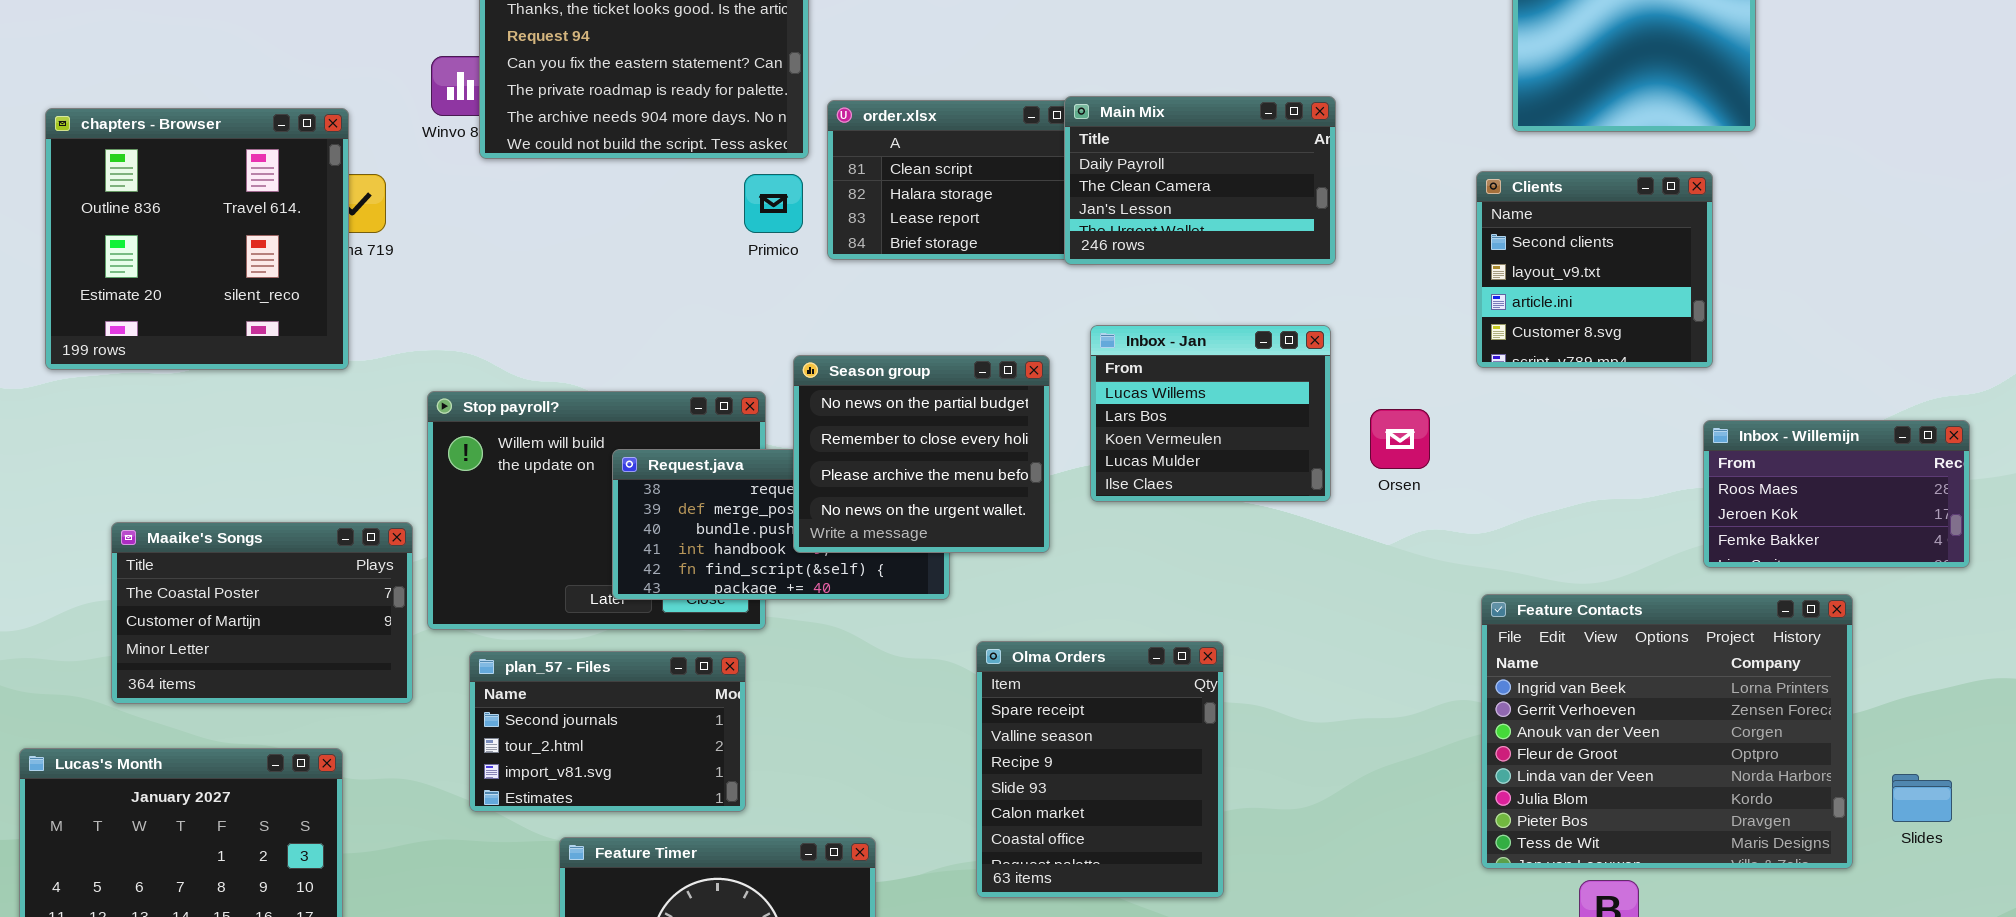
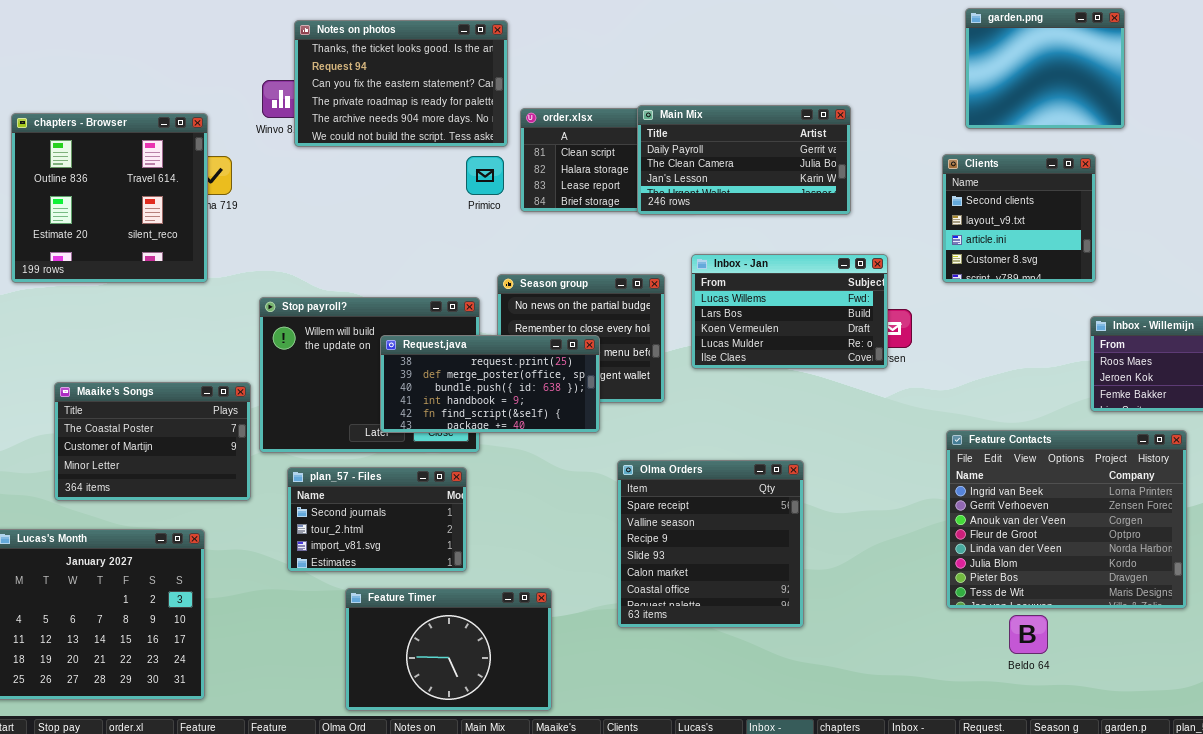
Main Mix: [1064,96,1336,265] -> [637,105,851,215], resized
Inbox - Jan: [1090,325,1331,502] -> [691,254,888,369], resized
Request.java: [612,449,950,600] -> [380,335,600,433], raised
Olma Orders: [976,641,1224,898] -> [617,460,804,628], resized

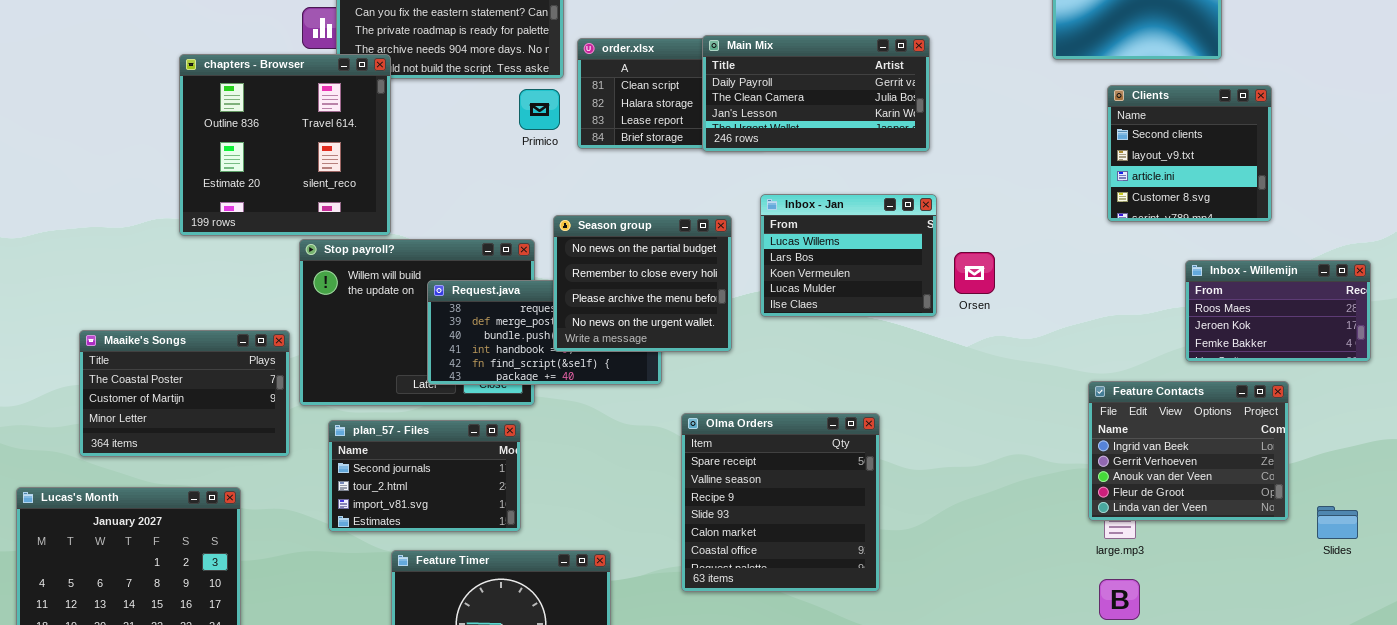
chapters - Browser: [11,113,208,283] -> [179,54,391,236], moved
Clients: [942,154,1096,283] -> [1107,85,1272,222], moved
Inbox - Jan: [691,254,888,369] -> [760,194,937,317], resized
Season group: [497,274,665,403] -> [553,215,732,352], raised
Feature Contacts: [946,430,1187,609] -> [1088,381,1289,521], resized

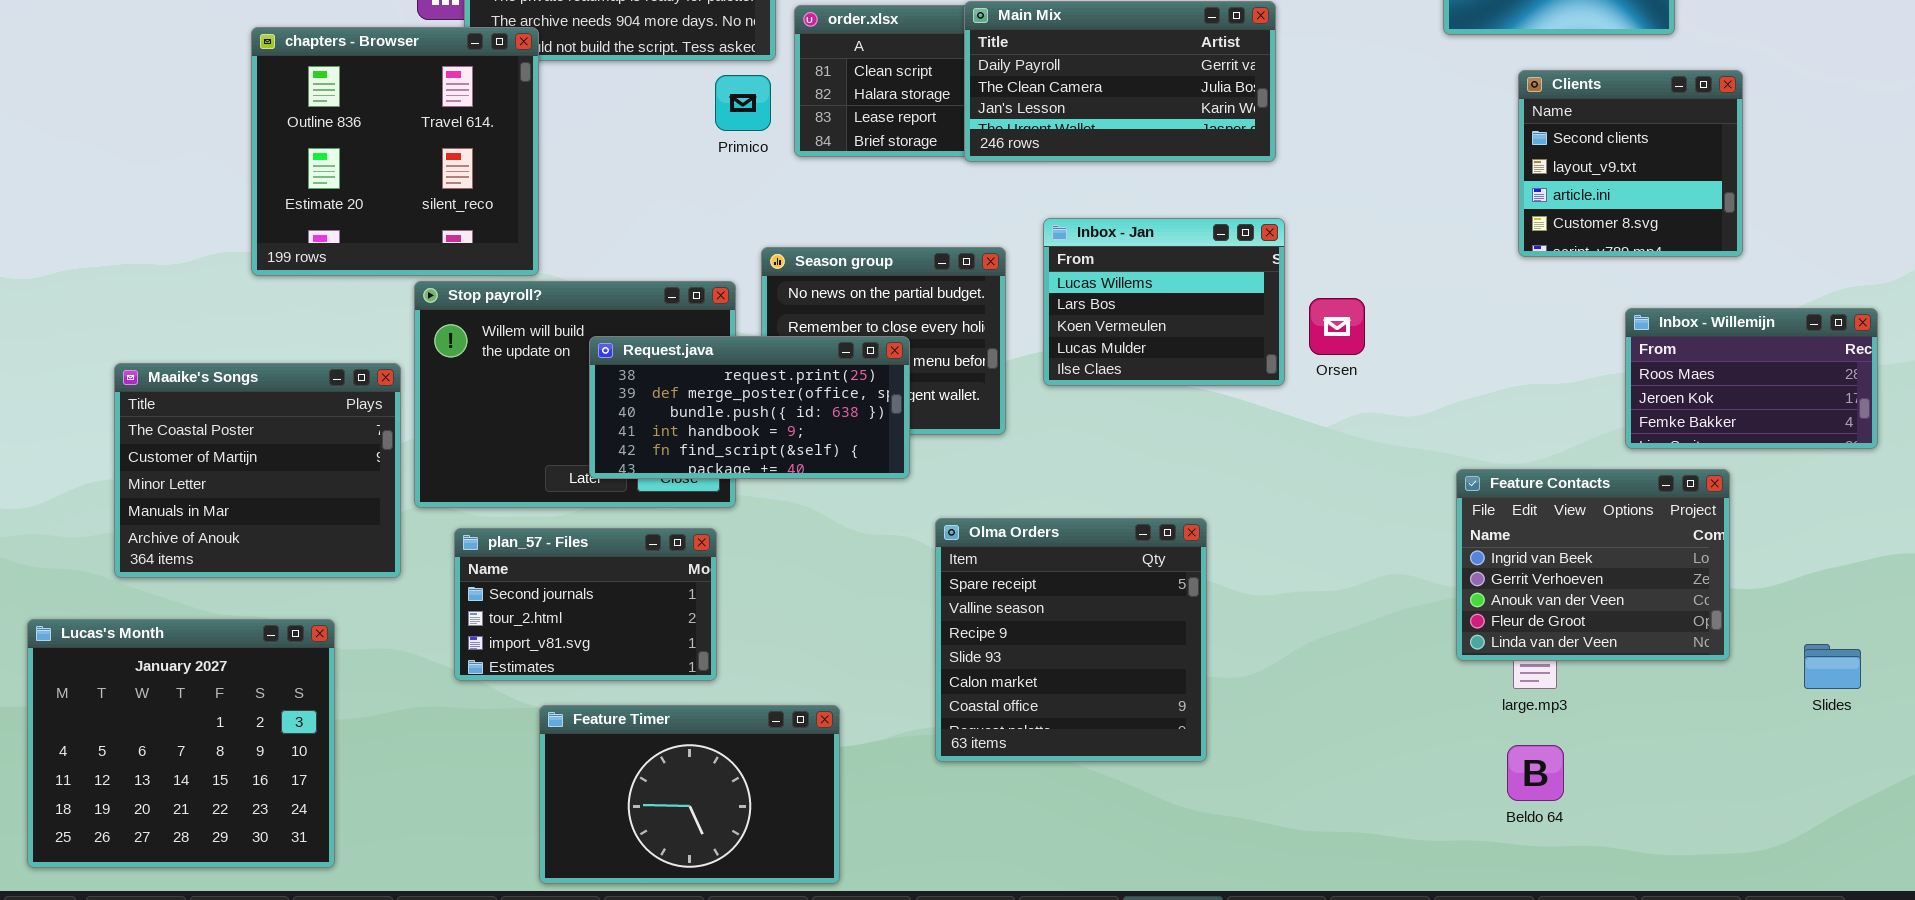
Request.java: [427,280,662,385] -> [589,336,910,479], raised
Maaike's Songs: [79,330,290,457] -> [114,363,401,578], resized
Feature Contacts: [1088,381,1289,521] -> [1456,469,1730,661], moved

